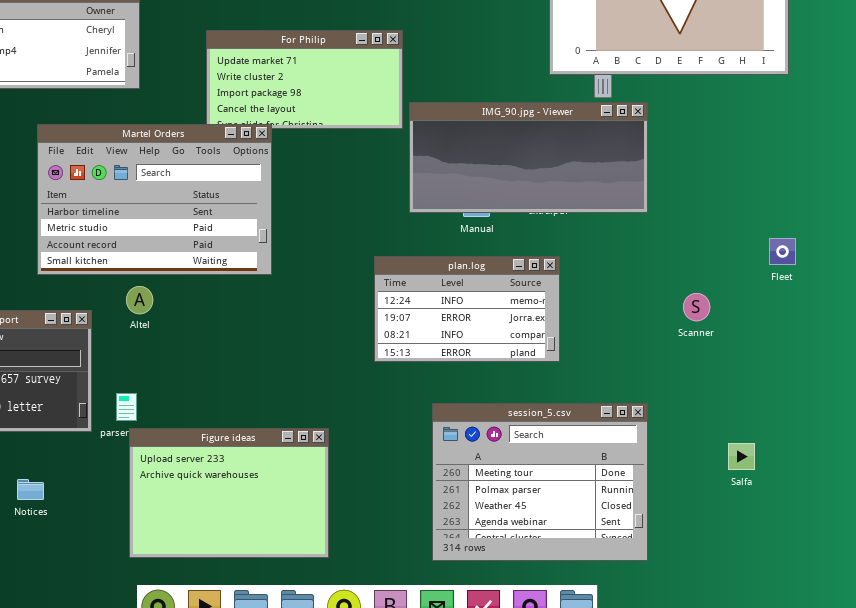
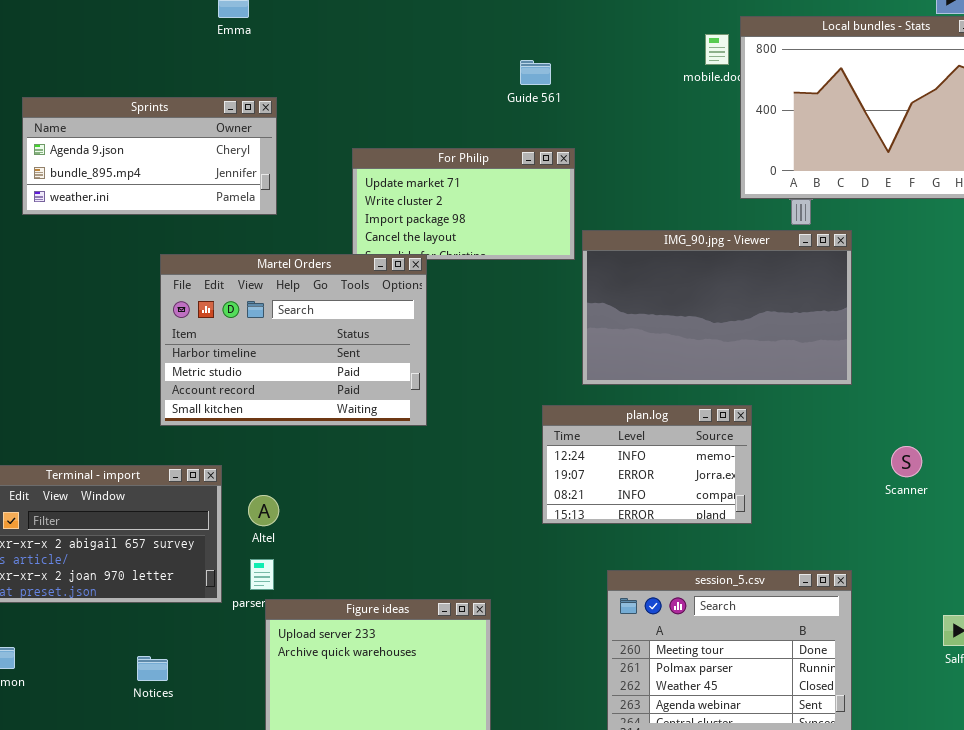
IMG_90.jpg - Viewer: [409,102,648,213] -> [582,230,852,385], resized
Altel: [126,286,153,314] -> [248,495,279,526], moved

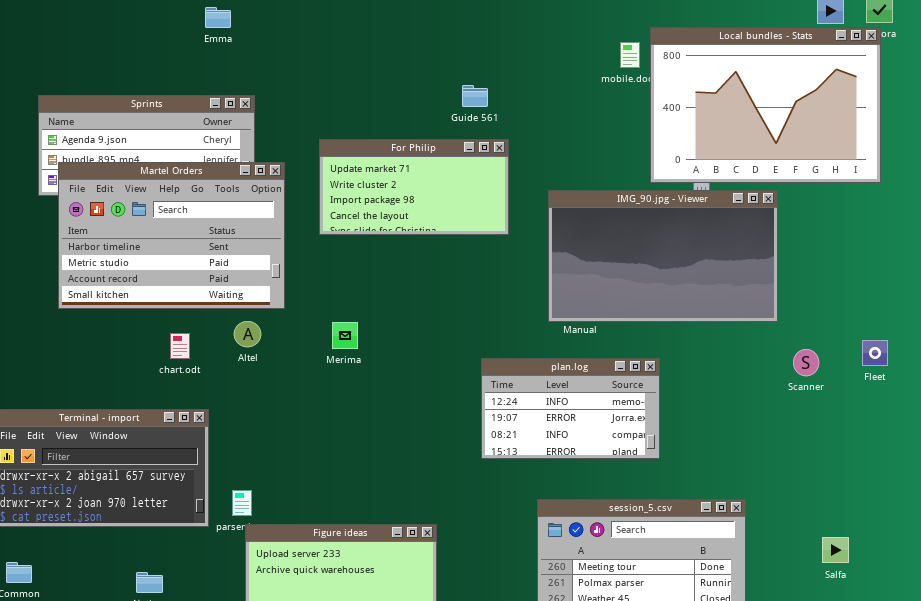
Guide 561: [520,60,551,85] -> [462,85,488,107], moved
IMG_90.jpg - Viewer: [582,230,852,385] -> [548,190,778,322], moved
Martel Orders: [160,254,427,426] -> [58,162,285,309], moved
Scanner: [891,446,922,477] -> [793,349,819,376], moved
Altel: [248,495,279,526] -> [234,321,261,347], moved

